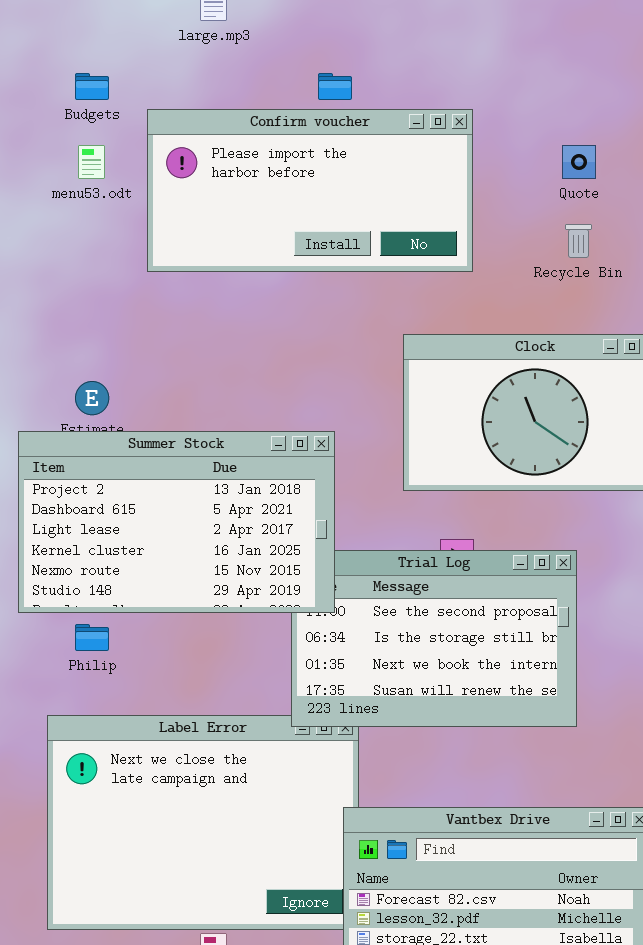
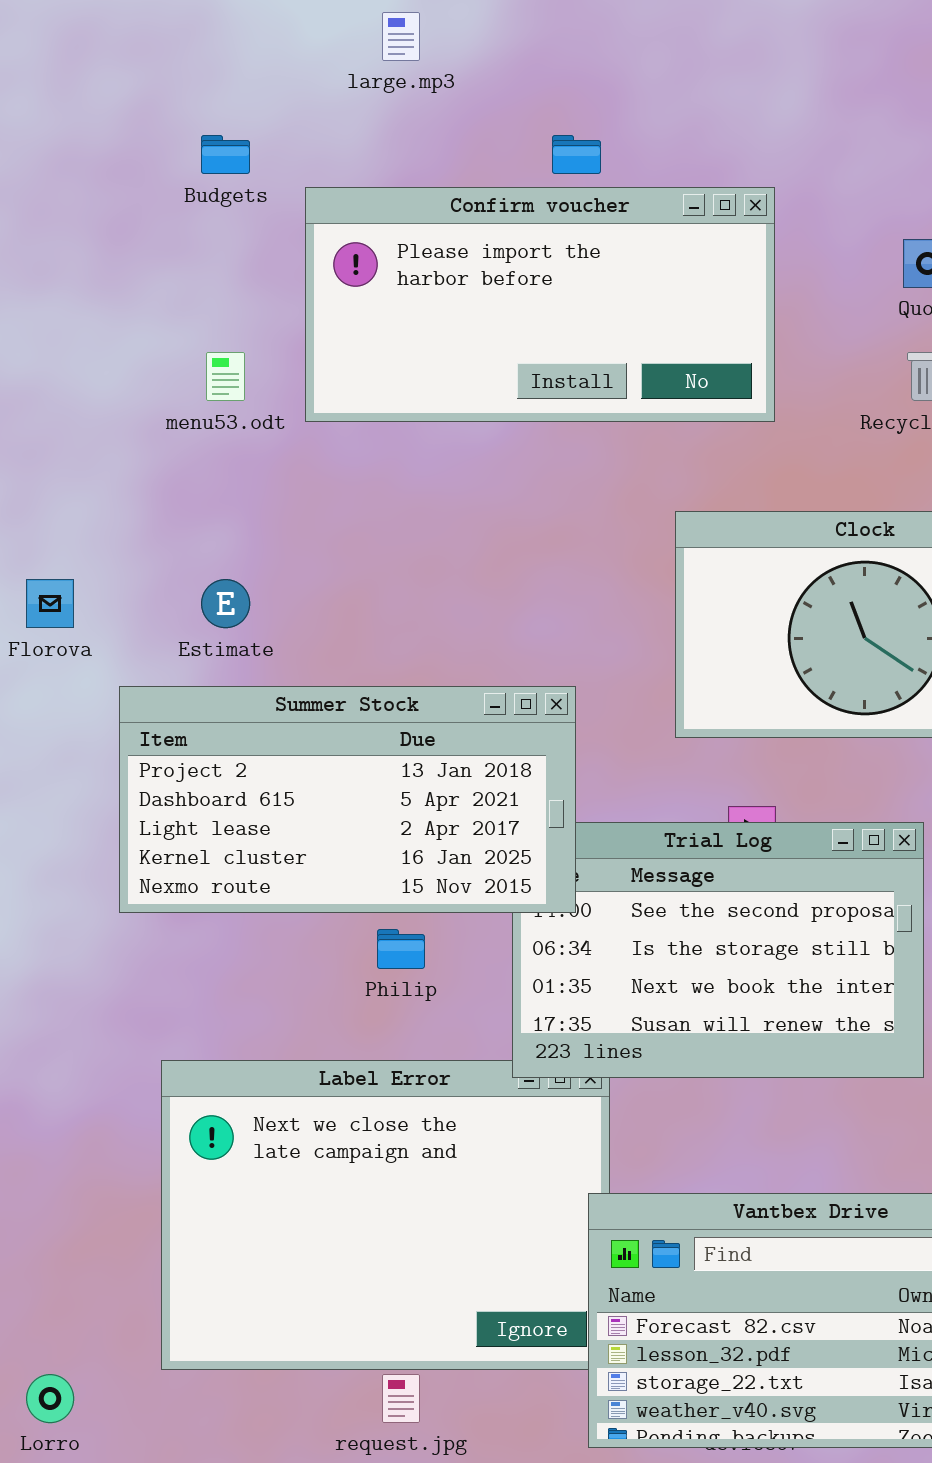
menu53.odt: [78,145,105,179] -> [206,352,245,401], moved
Summer Stock: [18,431,335,613] -> [119,686,576,913], resized
Philip: [75,624,109,651] -> [377,929,425,969], moved

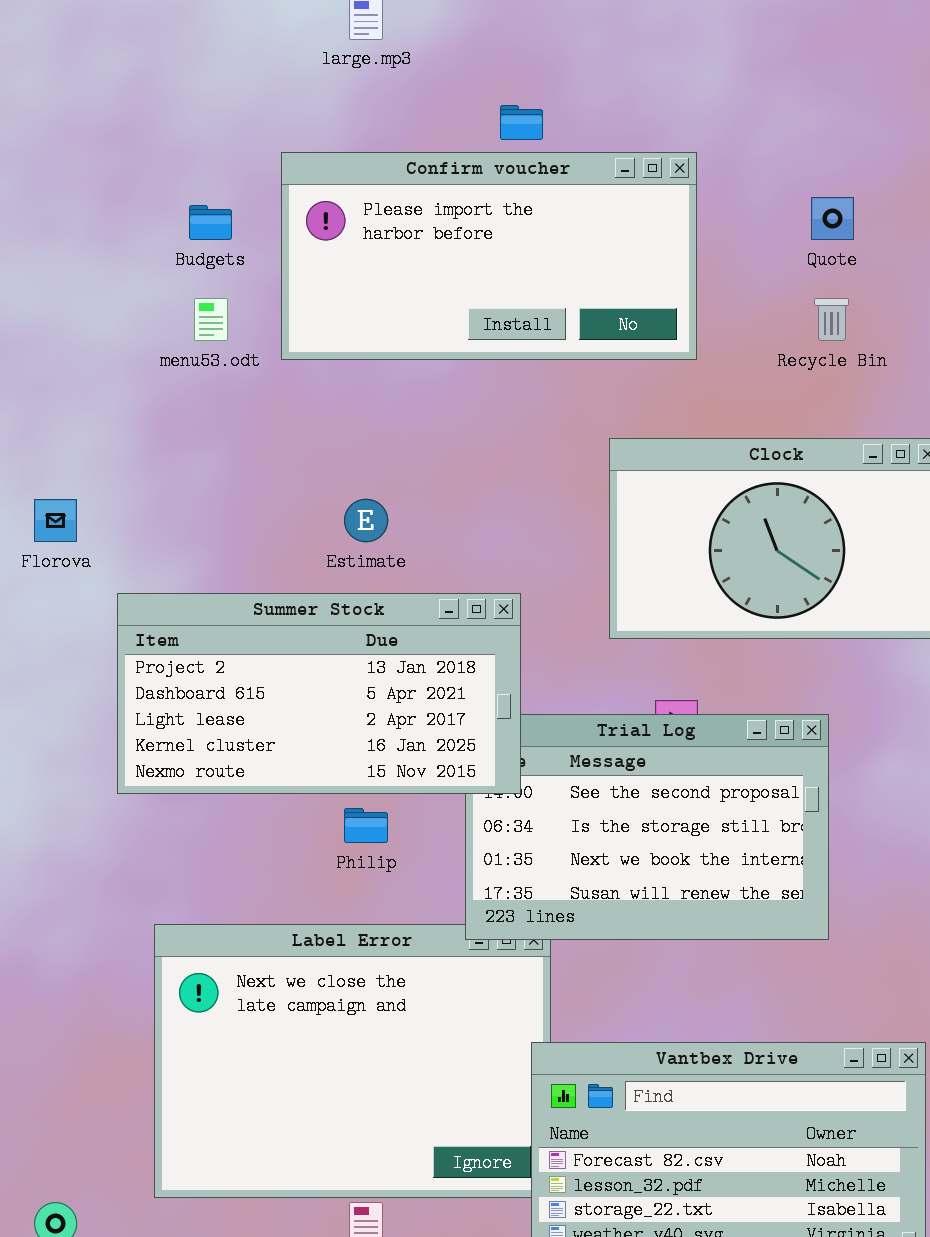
Budgets: [201,135,250,174] -> [189,205,232,240], moved
Estimate: [201,579,250,628] -> [344,499,388,542], moved

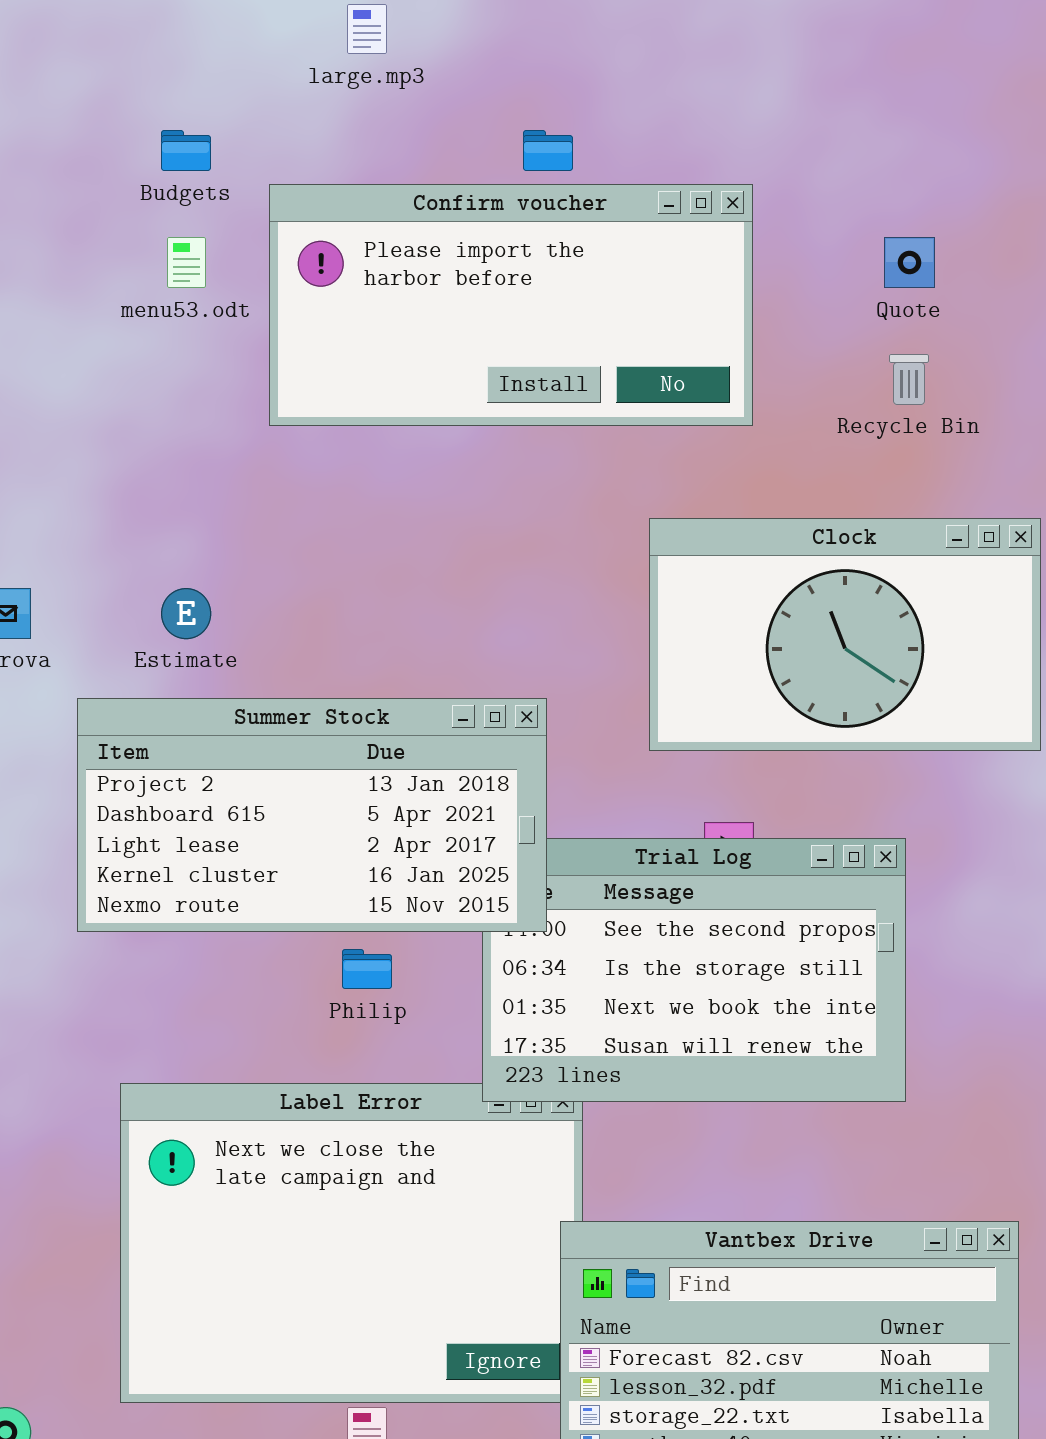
Budgets: [189,205,232,240] -> [161,130,211,171], moved
menu53.odt: [194,298,228,341] -> [167,237,206,288], moved
Estimate: [344,499,388,542] -> [161,588,211,639], moved

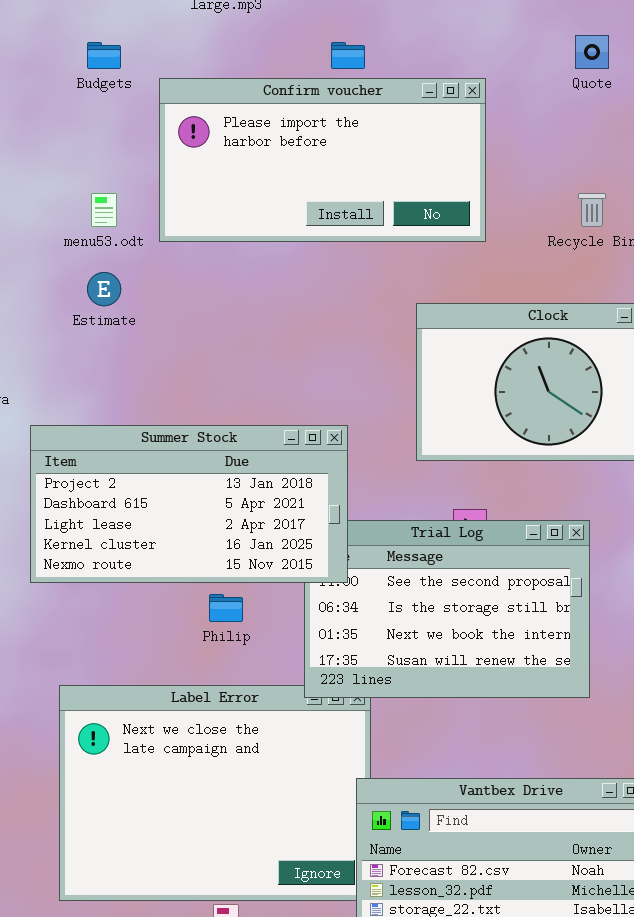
menu53.odt: [167,237,206,288] -> [91,193,117,227], moved
Quote: [884,237,935,288] -> [575,35,609,69], moved
Estimate: [161,588,211,639] -> [87,272,121,306], moved

